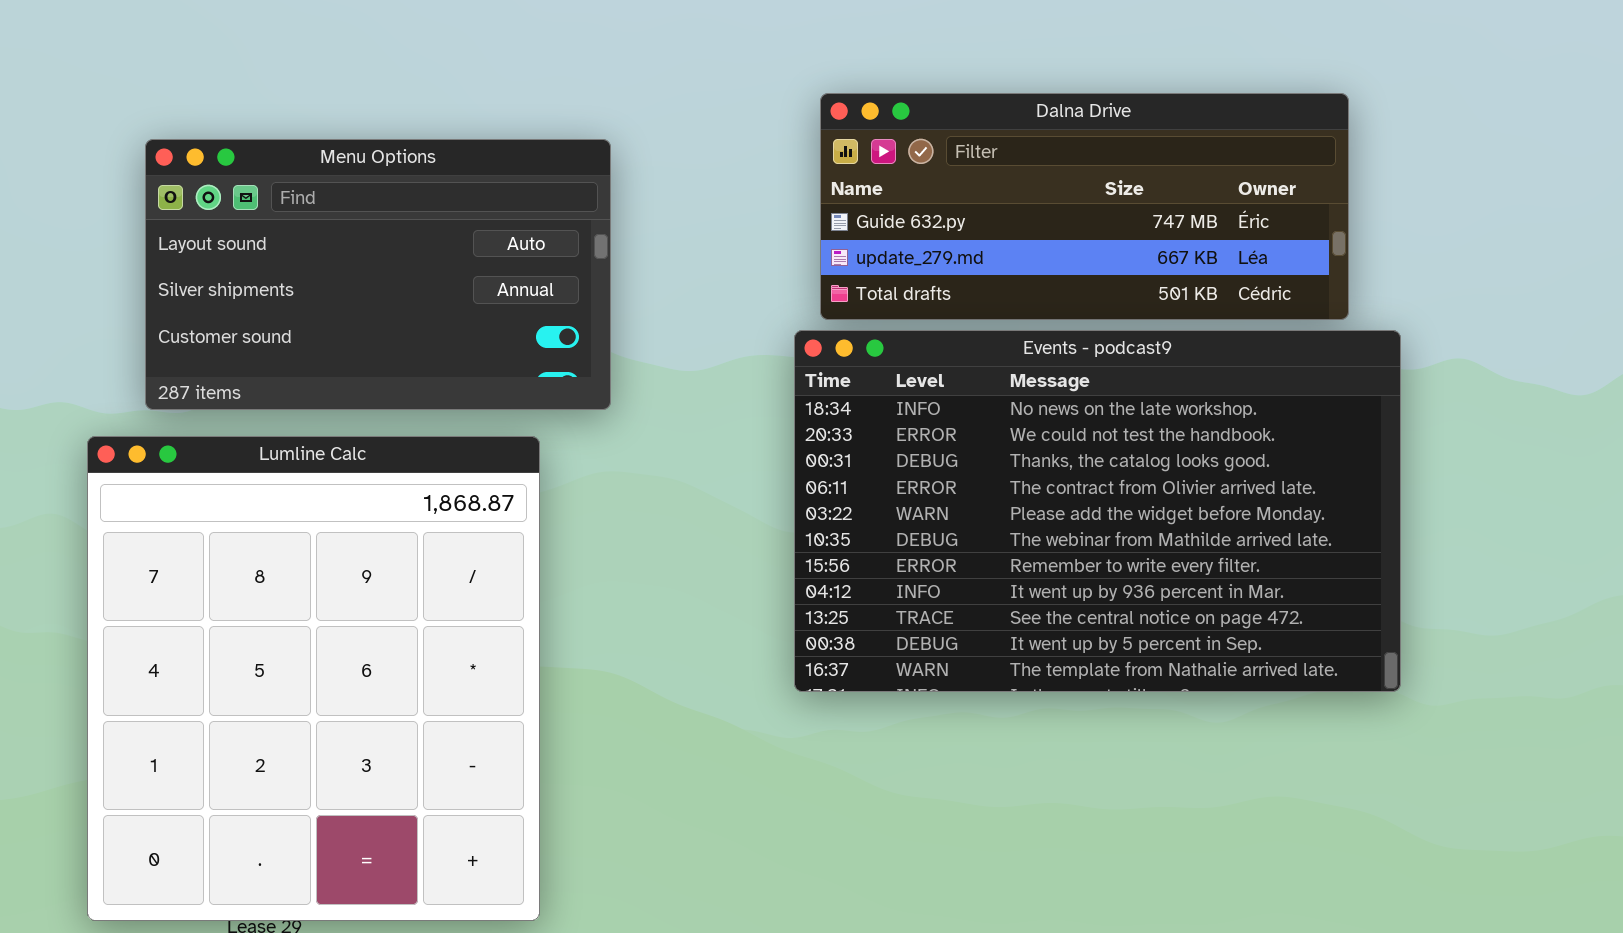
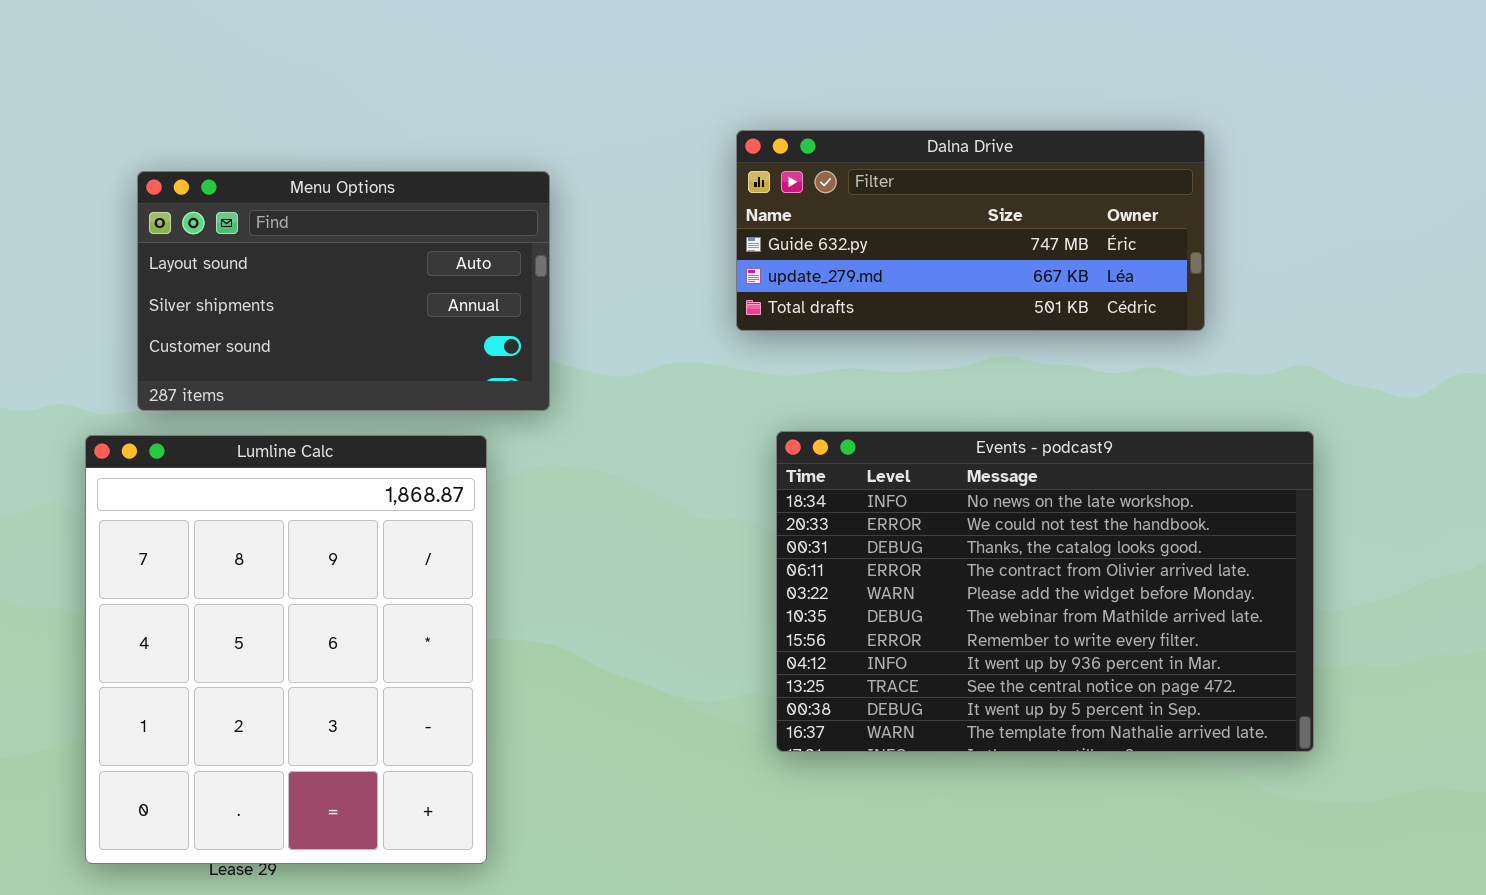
Events - podcast9: [794,330,1401,692] -> [776,431,1314,752], moved

